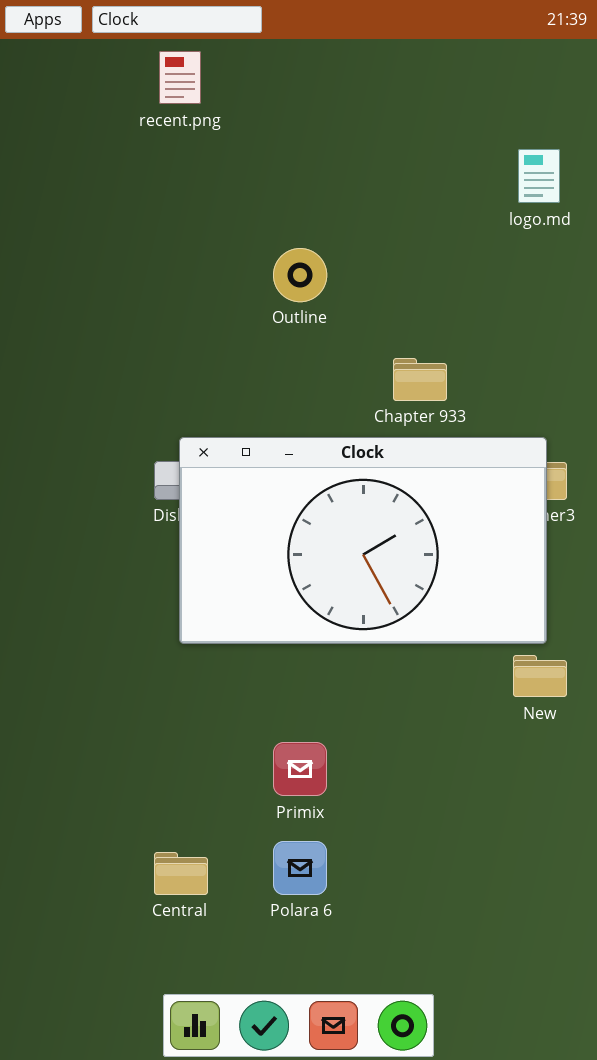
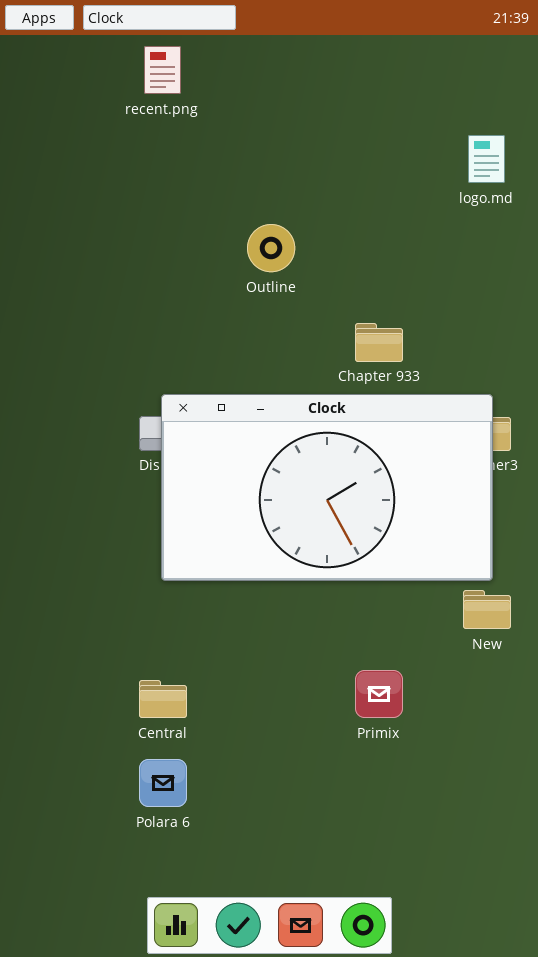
Primix: [273,742,327,796] -> [355,670,403,718], moved
Polara 6: [273,841,327,895] -> [139,759,187,807], moved
Central: [154,852,208,895] -> [139,680,187,718], moved

